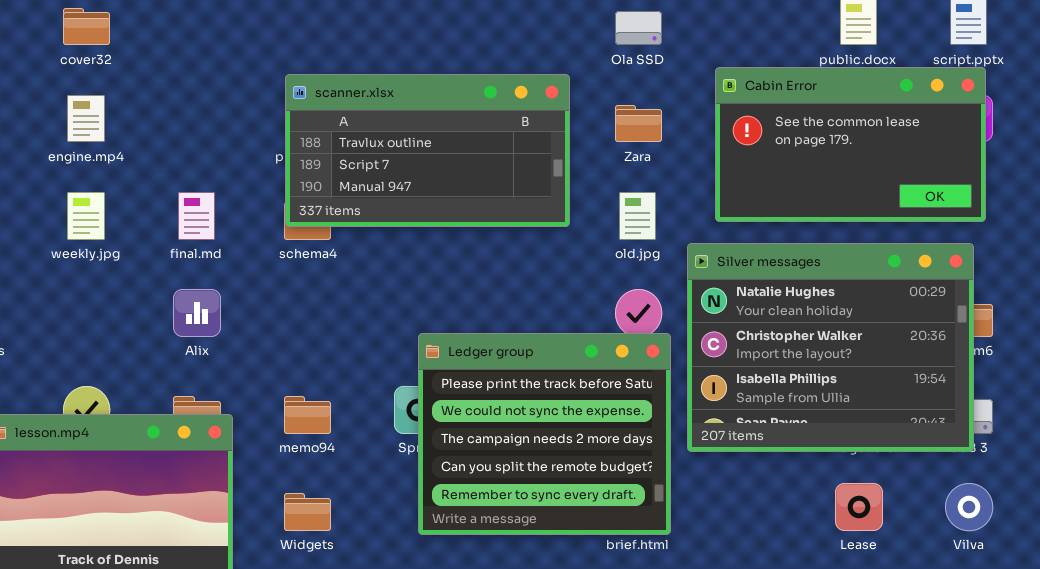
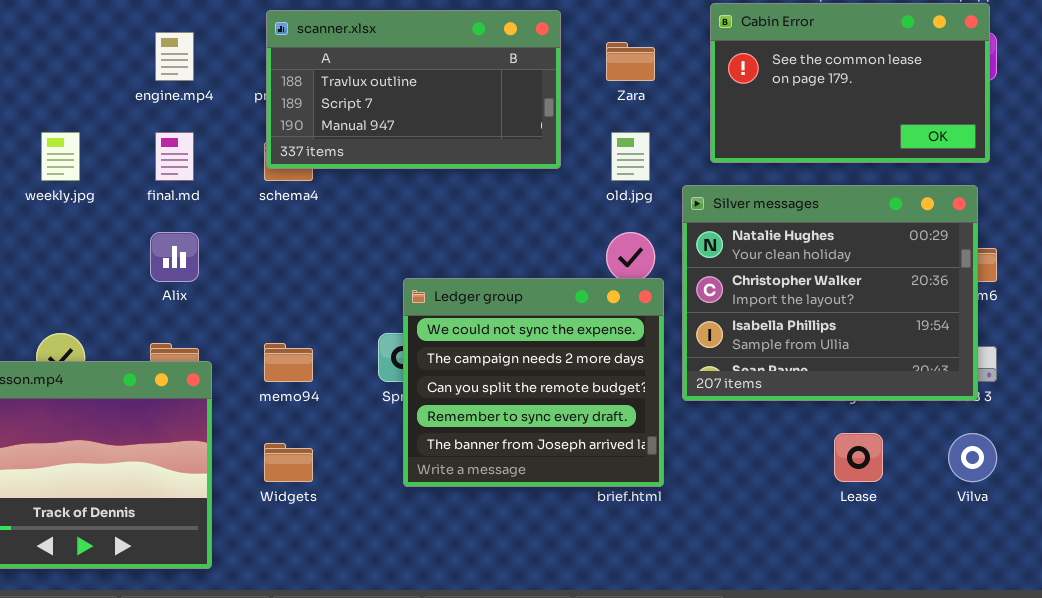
engine.mp4: [67,95,105,142] -> [155,32,194,81], moved
Ledger group: [418,333,671,535] -> [403,278,664,487], scrolled down 1 row

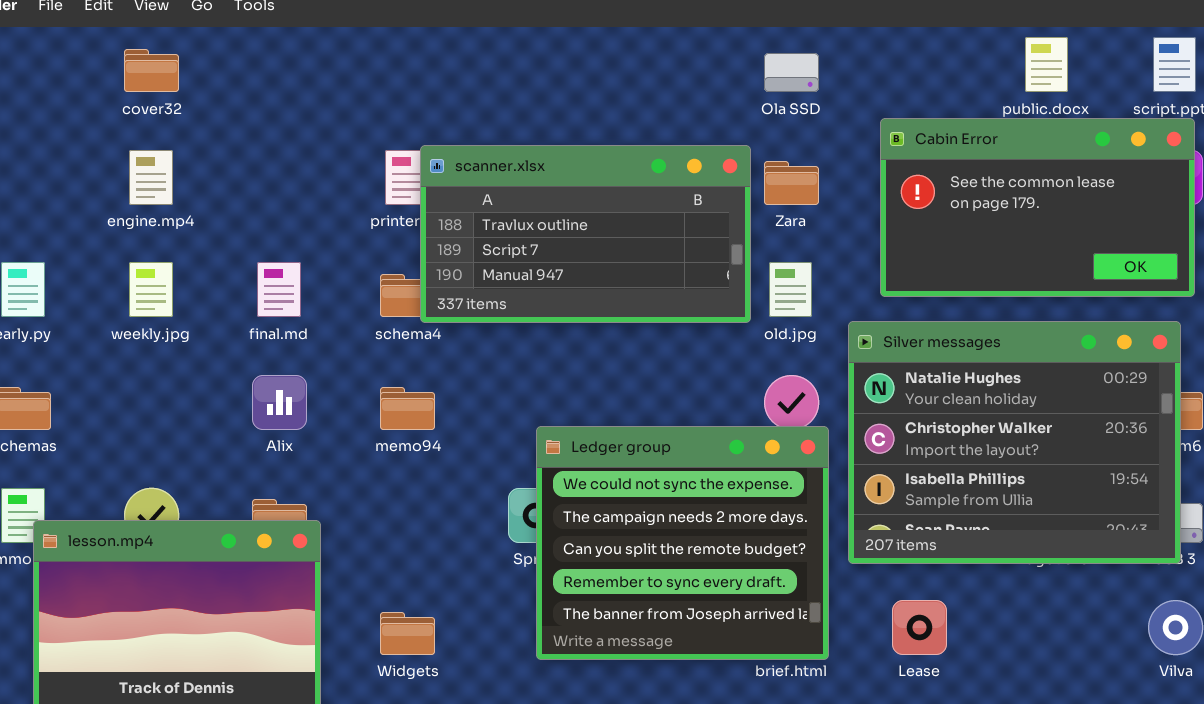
scanner.xlsx: [266,10,561,169] -> [420,145,751,323], moved
engine.mp4: [155,32,194,81] -> [129,150,173,205], moved
memo94: [264,343,313,382] -> [380,387,435,430], moved
Lease: [834,433,883,482] -> [892,600,947,655], moved

